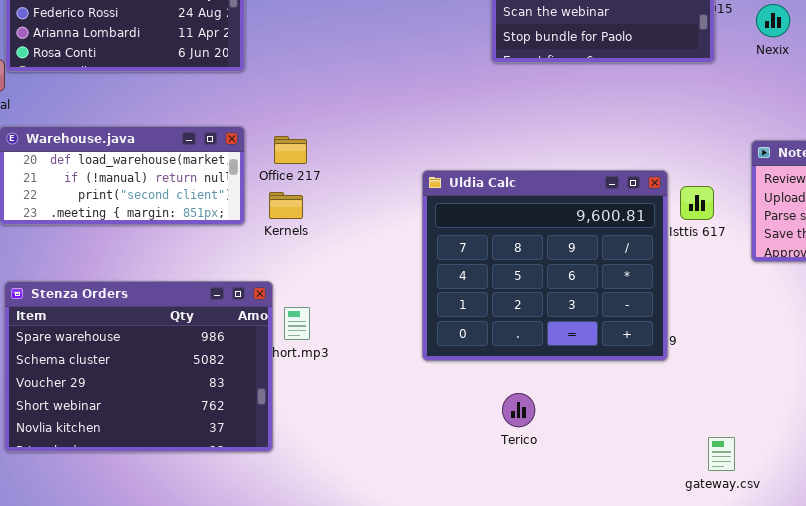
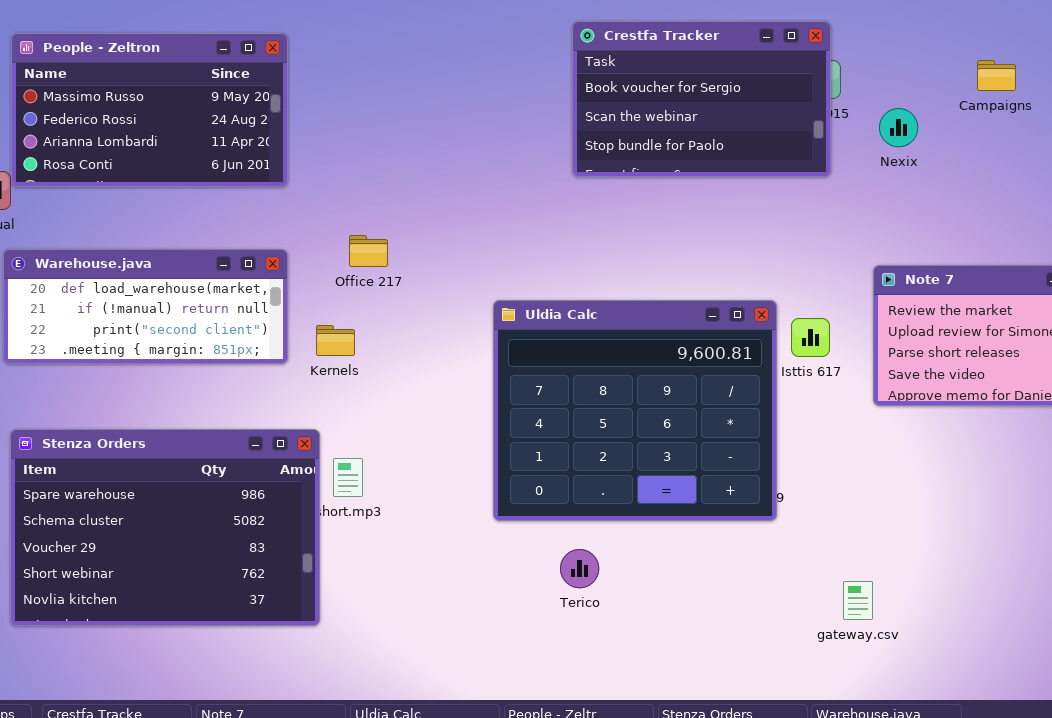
Office 217: [274,136,307,164] -> [349,235,388,267], moved
Terico: [502,393,535,427] -> [560,549,599,588], moved
gateway.csv: [708,437,735,471] -> [843,581,873,620], moved

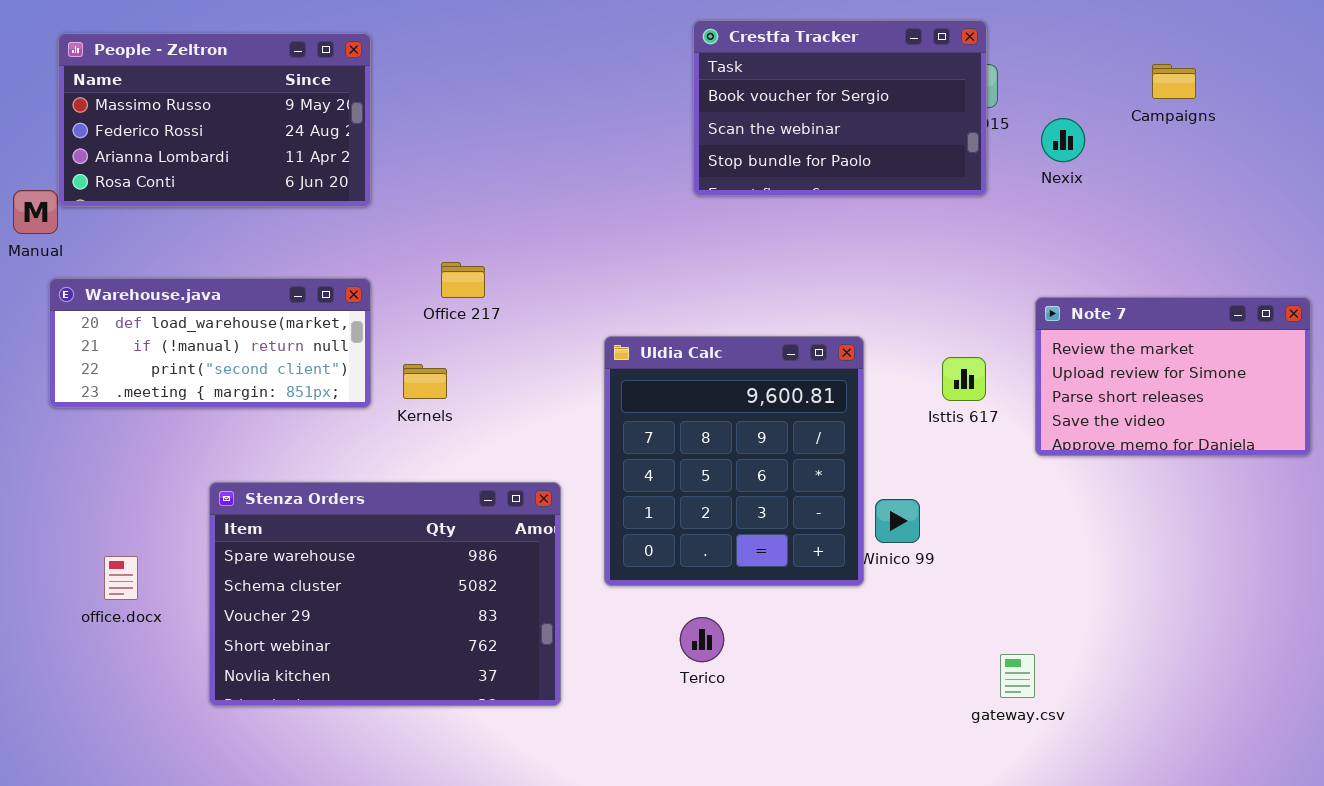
Uldia Calc: [493,300,777,521] -> [604,336,864,586], resized
Stenza Orders: [10,429,320,626] -> [209,482,561,706], moved

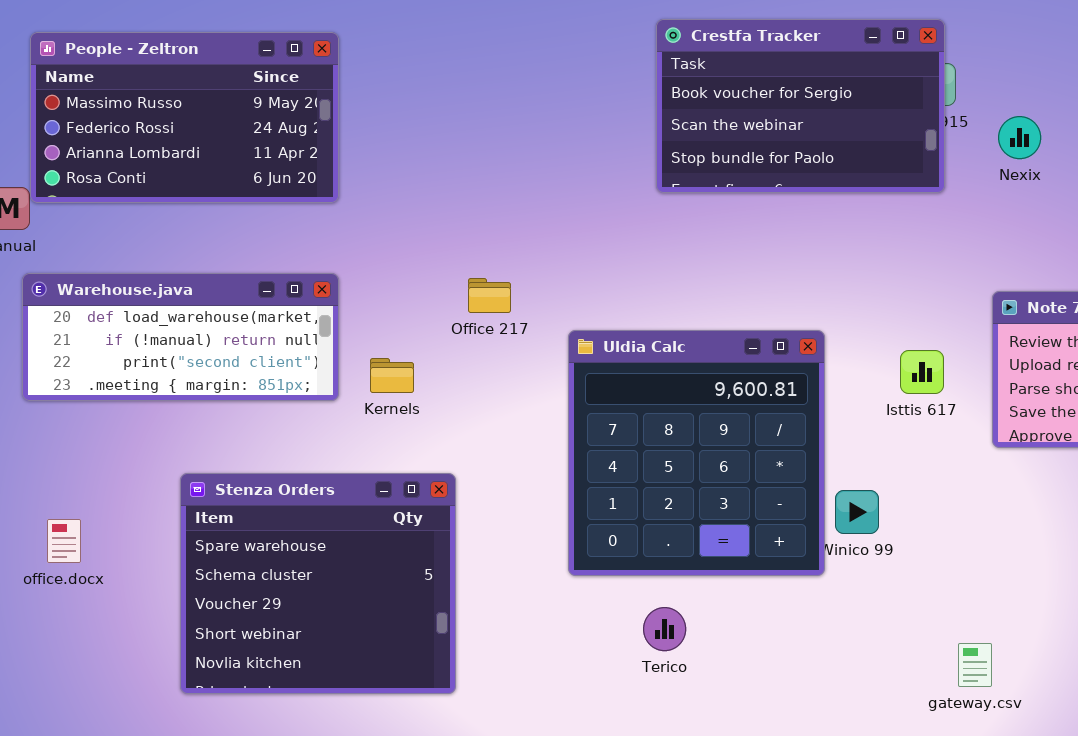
Office 217: [441,262,485,298] -> [468,278,511,313], moved
Stenza Orders: [209,482,561,706] -> [180,473,456,694], resized
office.docx: [104,556,138,600] -> [47,519,81,563], moved

